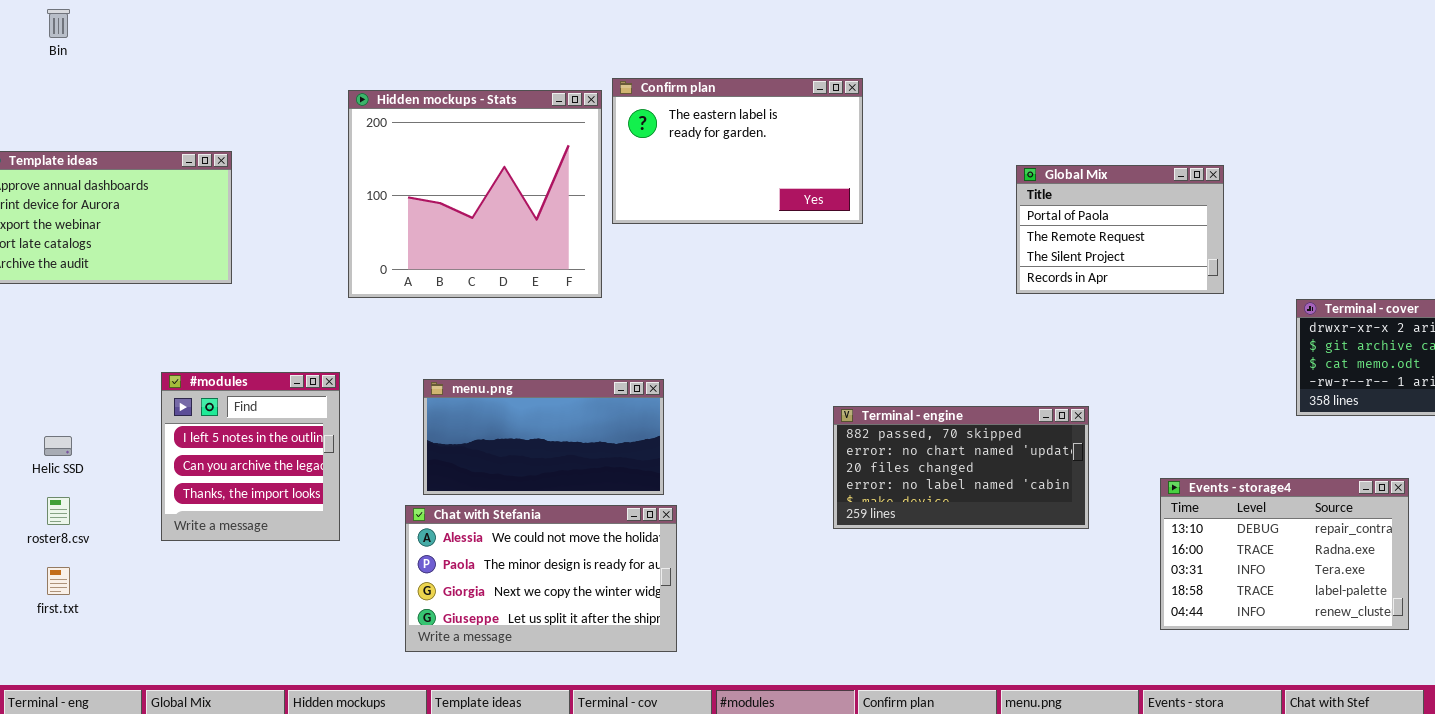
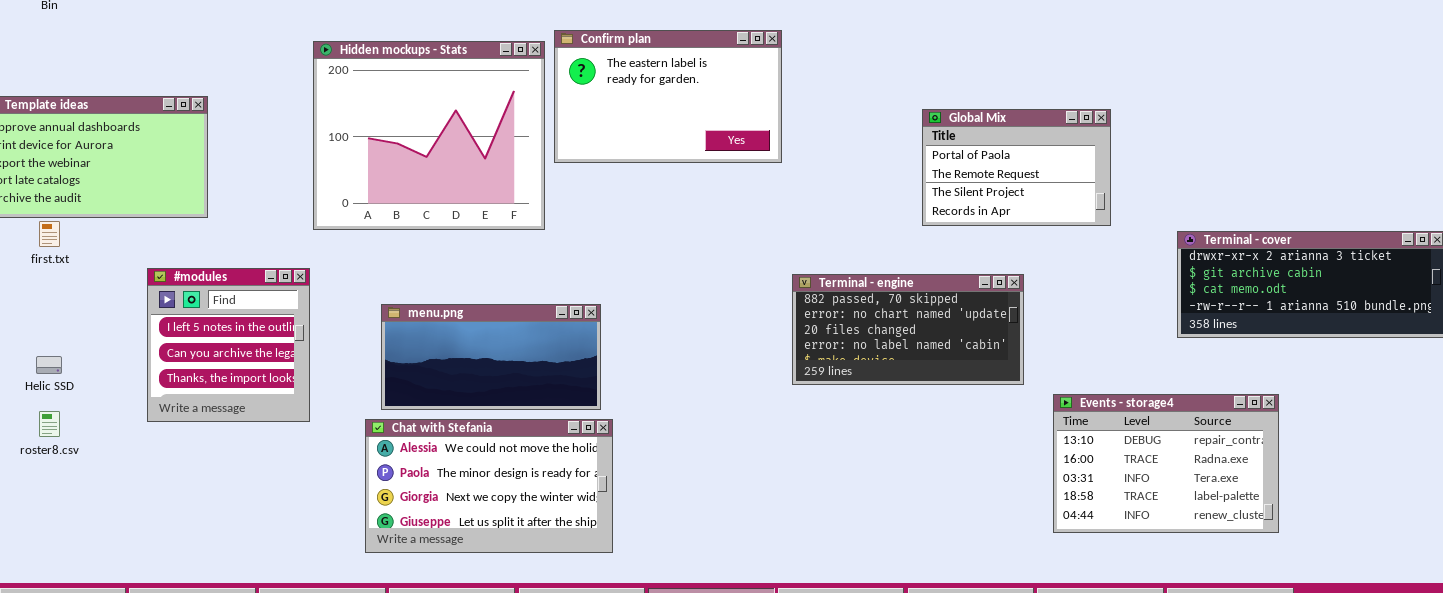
#modules: [161,372,340,541] -> [147,268,310,422], moved
Terminal - engine: [833,406,1089,529] -> [792,274,1024,385], moved
first.txt: [47,567,70,595] -> [39,221,60,247], moved

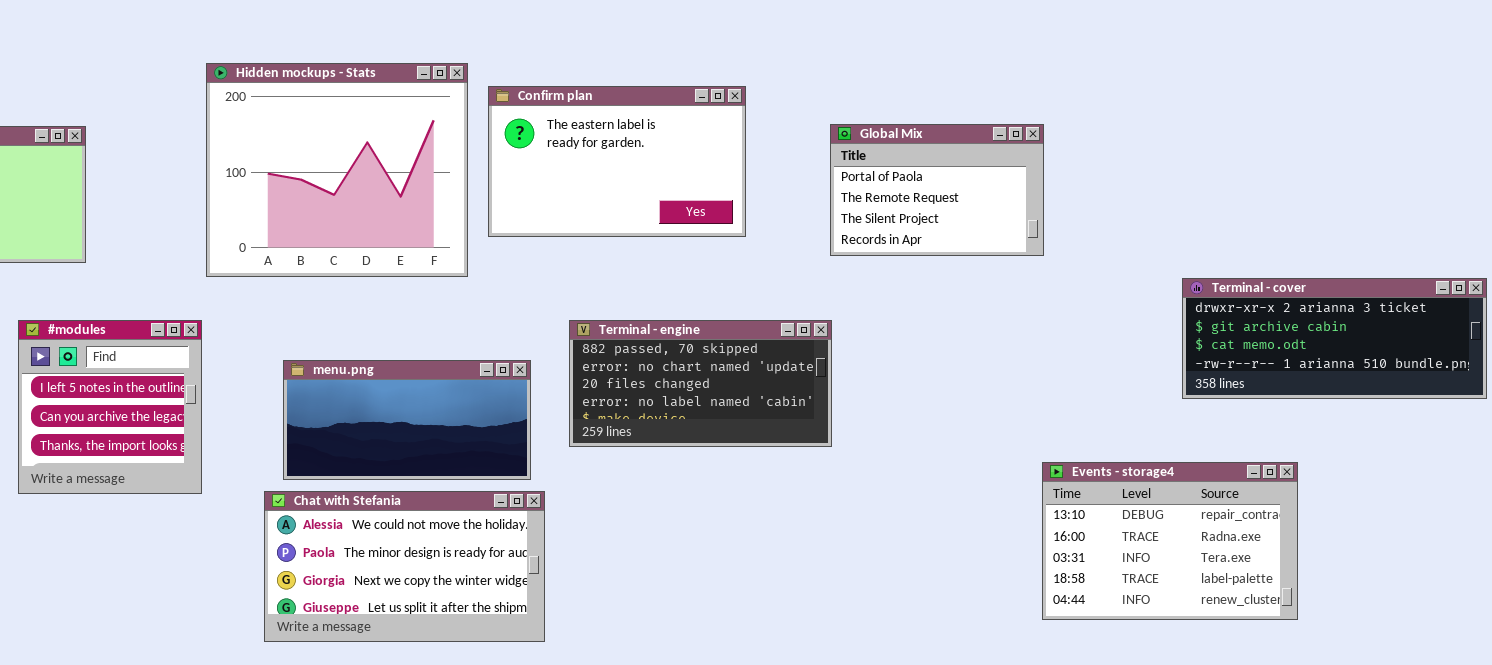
Confirm plan: [554,30,782,163] -> [488,86,746,237], moved
Global Mix: [922,109,1111,226] -> [830,124,1044,256], moved
Terminal - engine: [792,274,1024,385] -> [569,320,832,447], moved

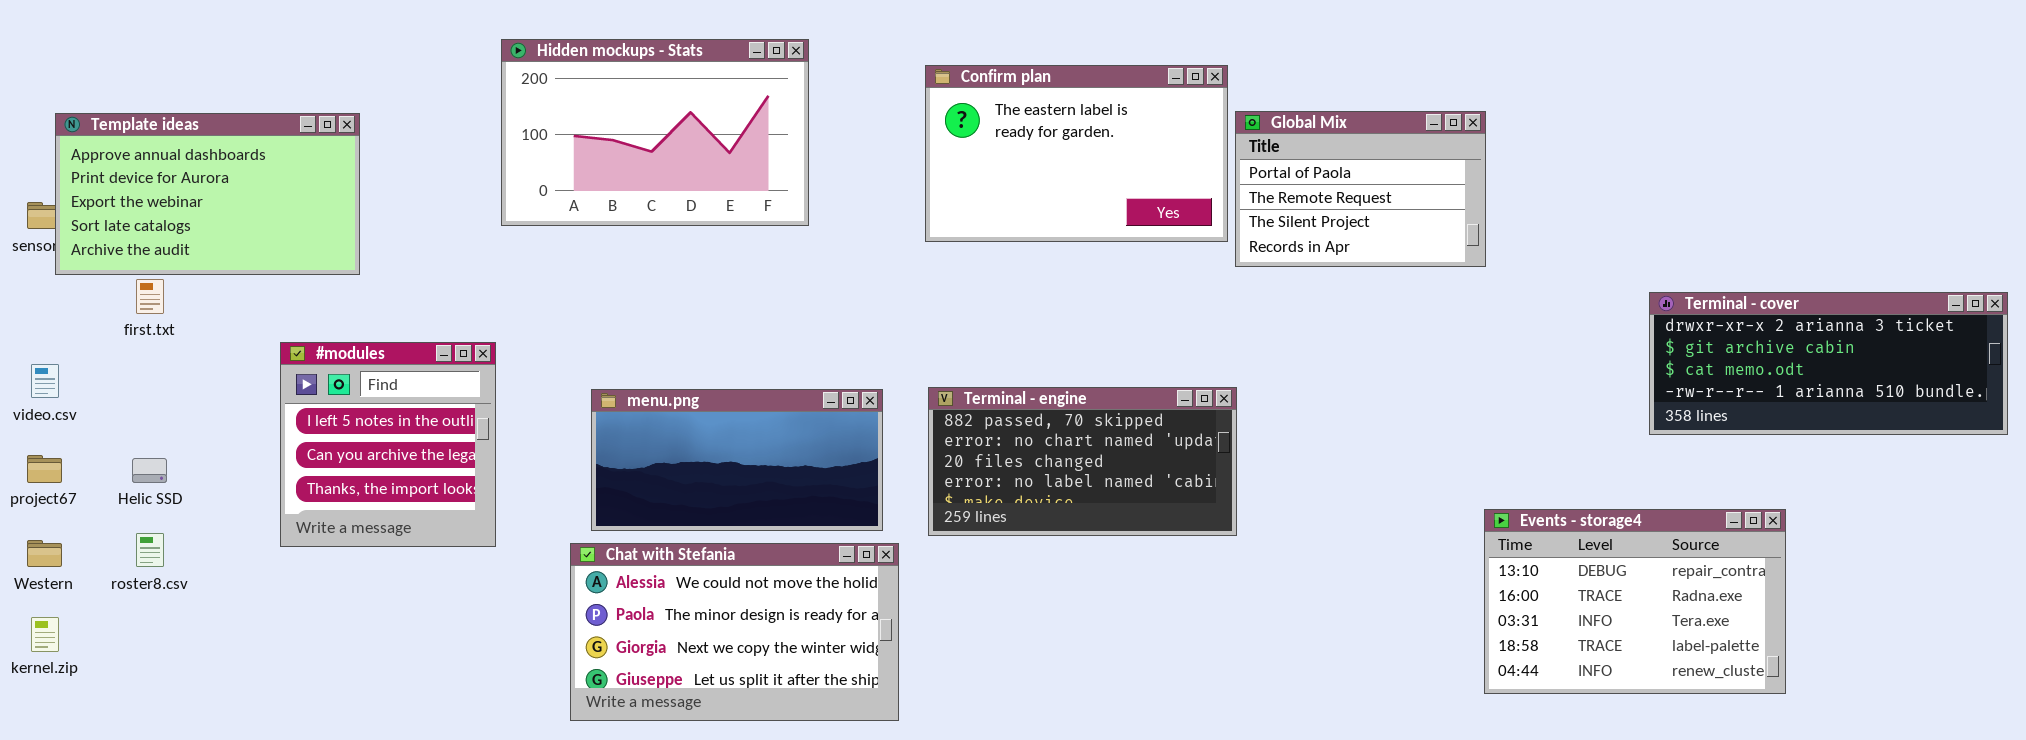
Hidden mockups - Stats: [206,63,468,277] -> [501,39,809,226], resized
Confirm plan: [488,86,746,237] -> [925,65,1228,242], moved
Terminal - engine: [569,320,832,447] -> [928,387,1237,536], moved

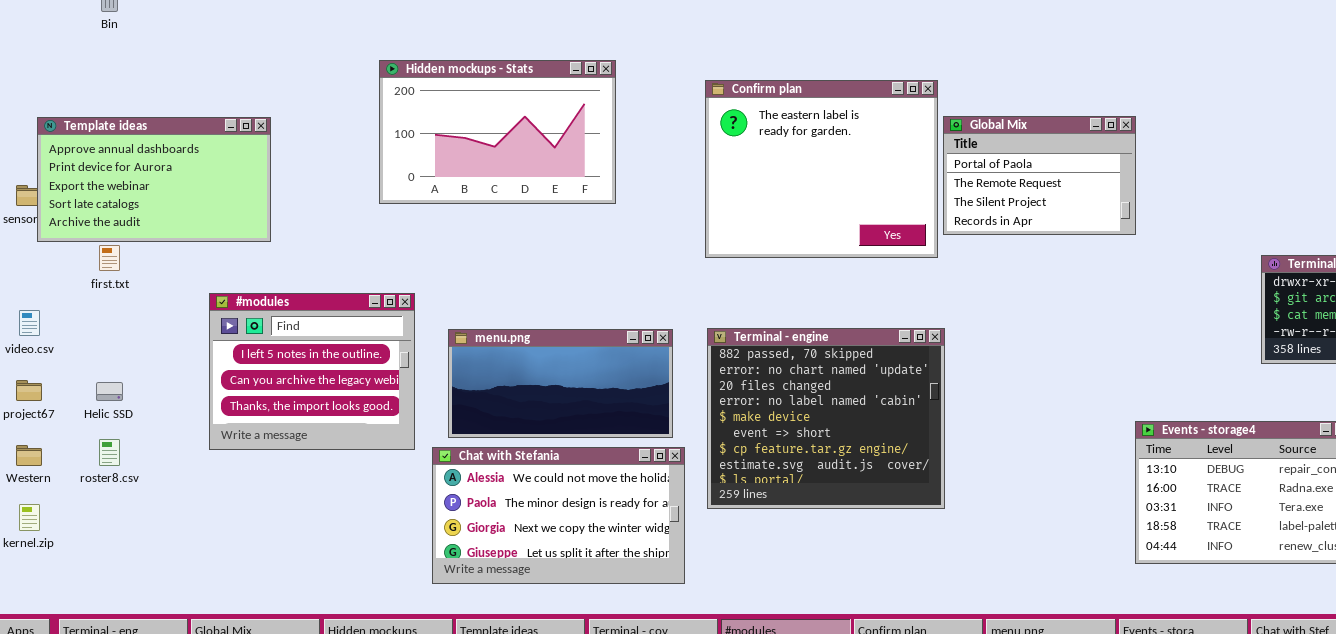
Confirm plan: [925,65,1228,242] -> [705,80,938,258], resized
#modules: [280,342,496,547] -> [209,293,415,450], resized
Terminal - engine: [928,387,1237,536] -> [707,328,945,509], resized

